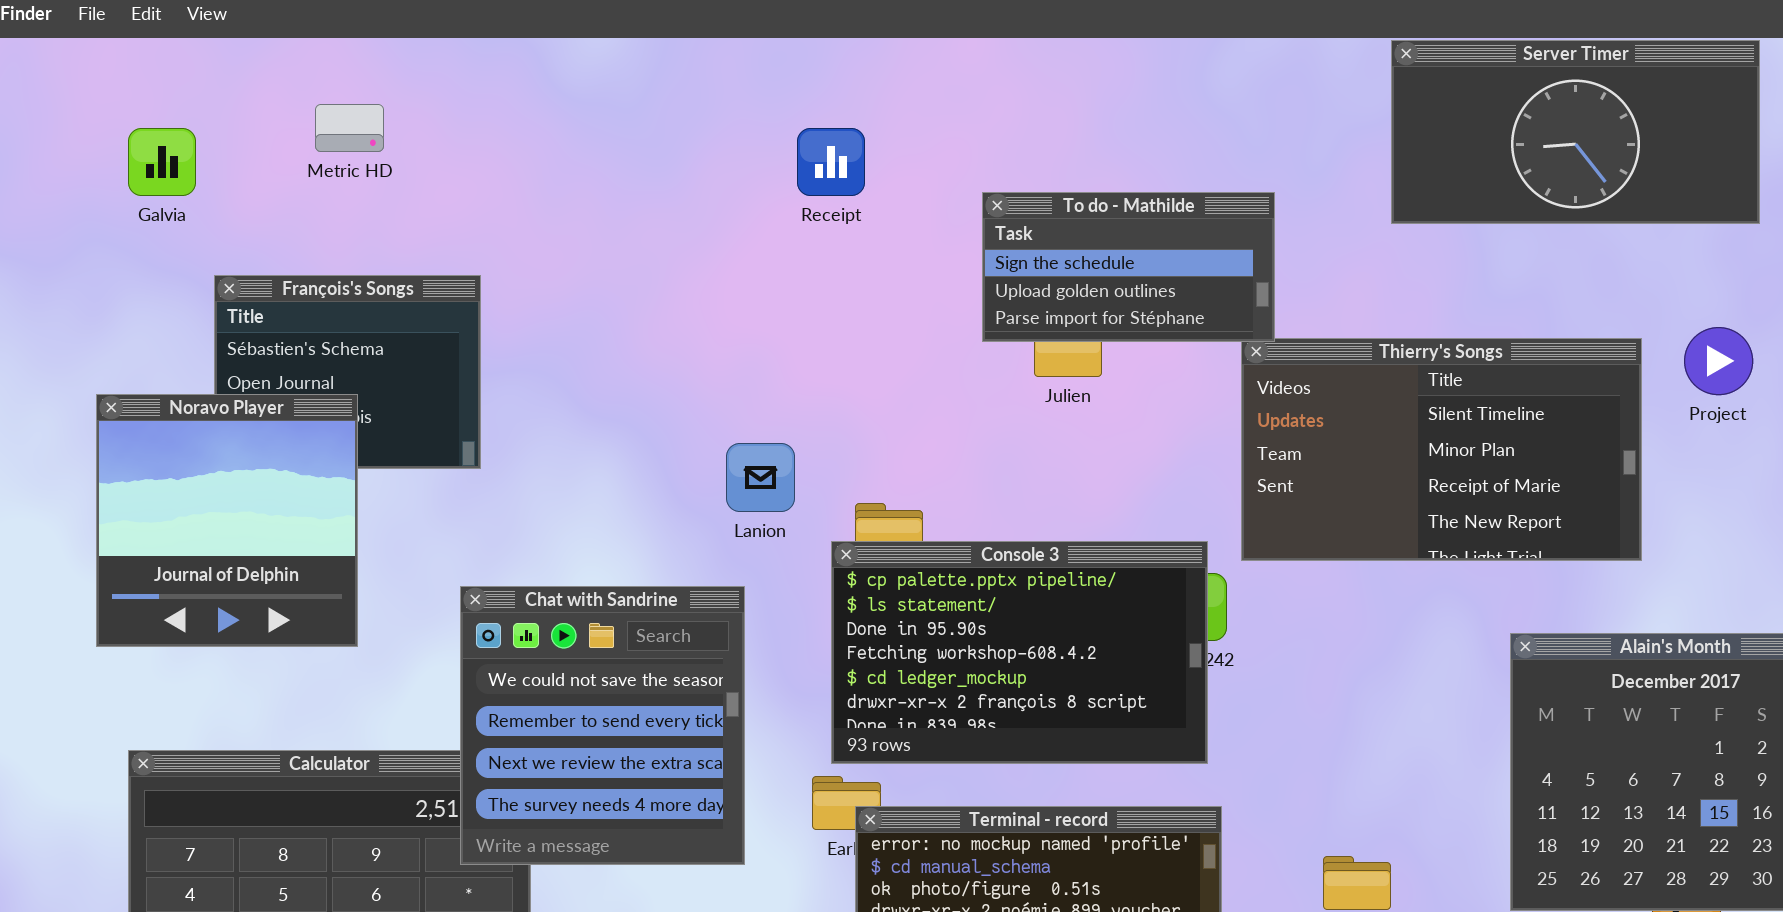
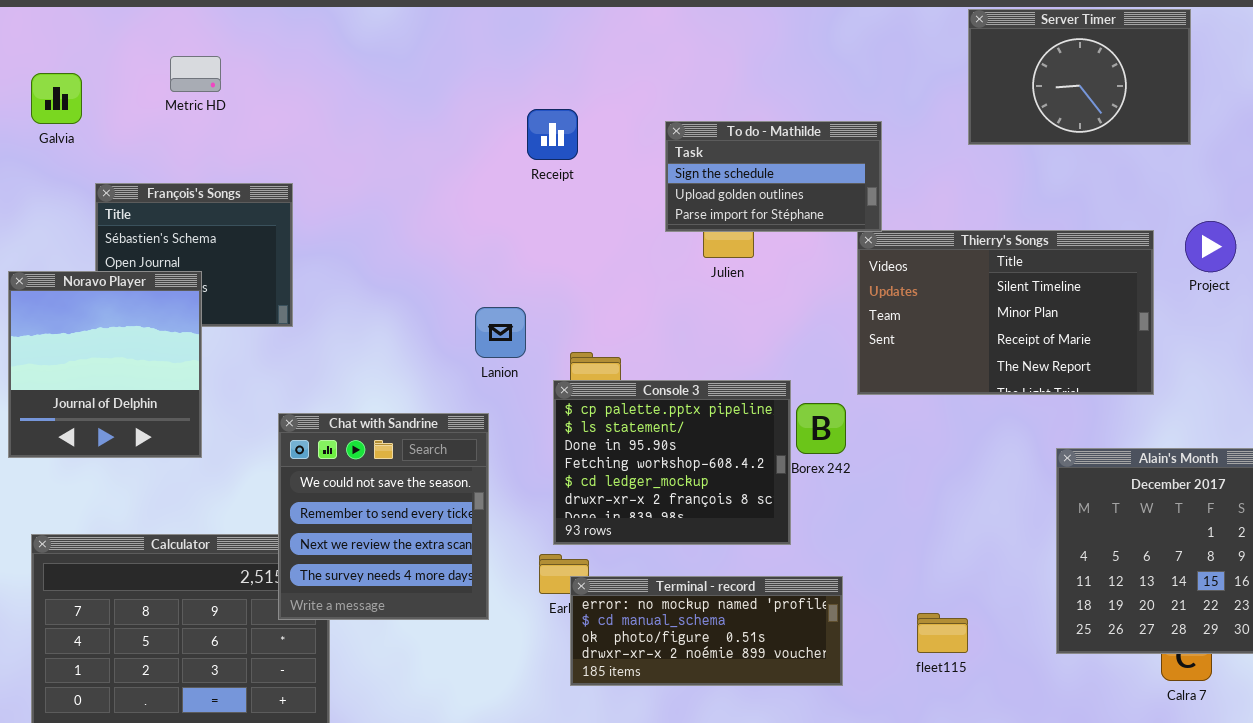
Server Timer: [1391,40,1760,224] -> [968,9,1191,145], resized
Receipt: [797,128,865,196] -> [527,109,578,160], moved
Console 3: [831,541,1208,764] -> [553,380,791,545], resized

